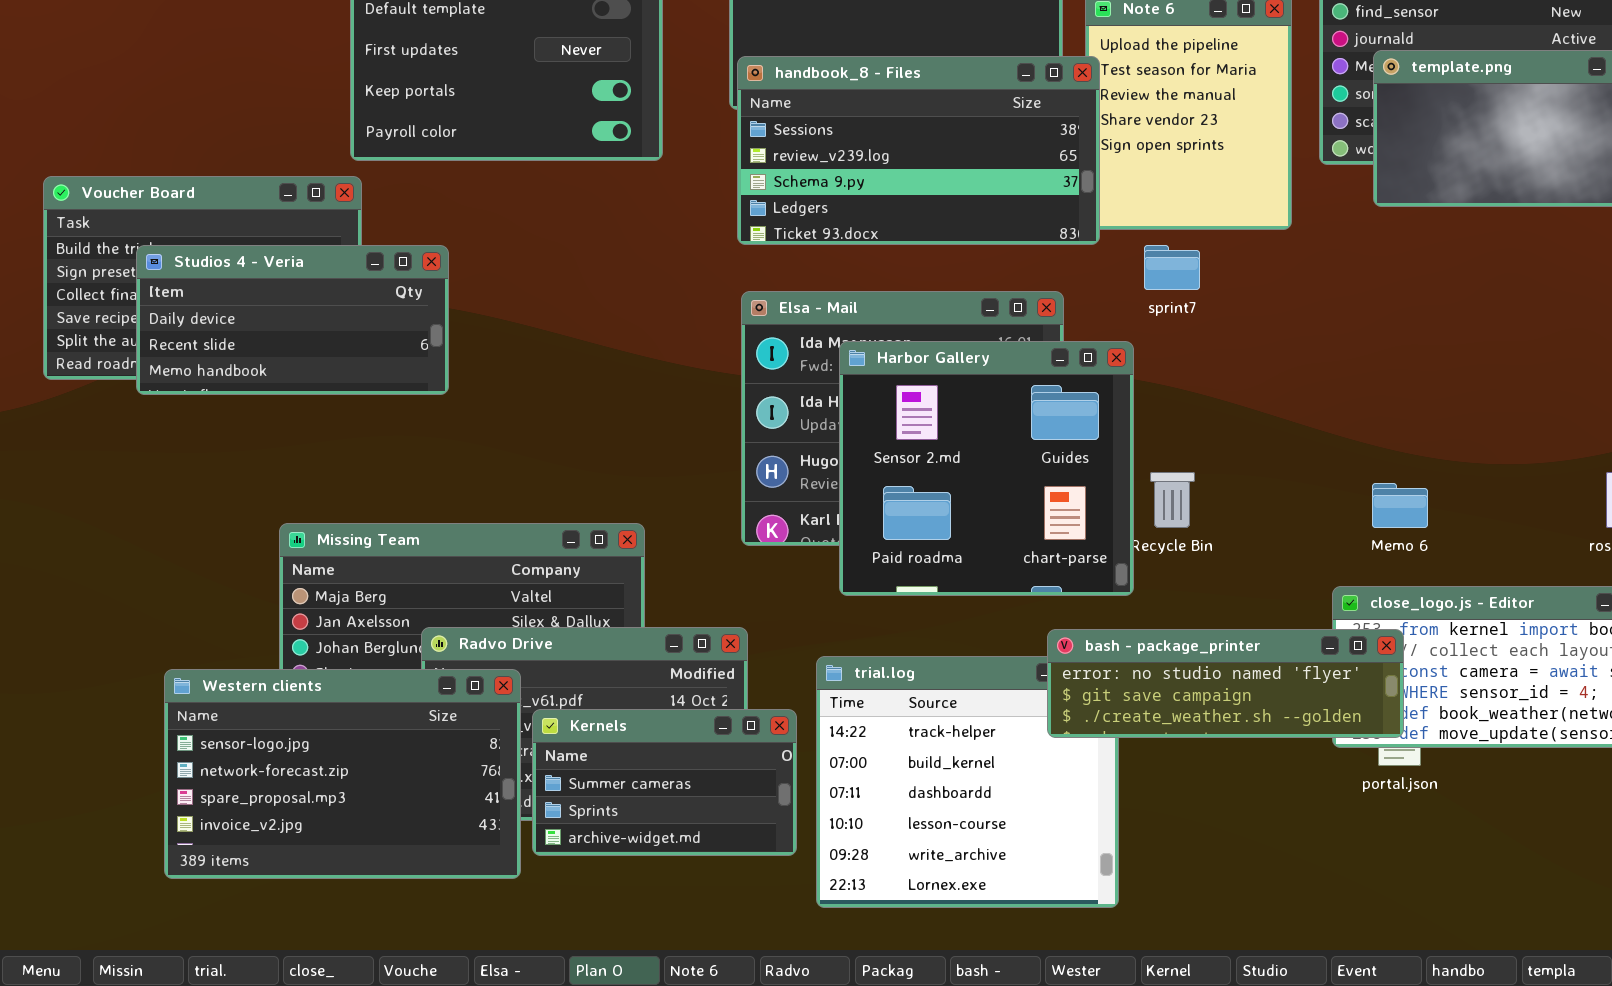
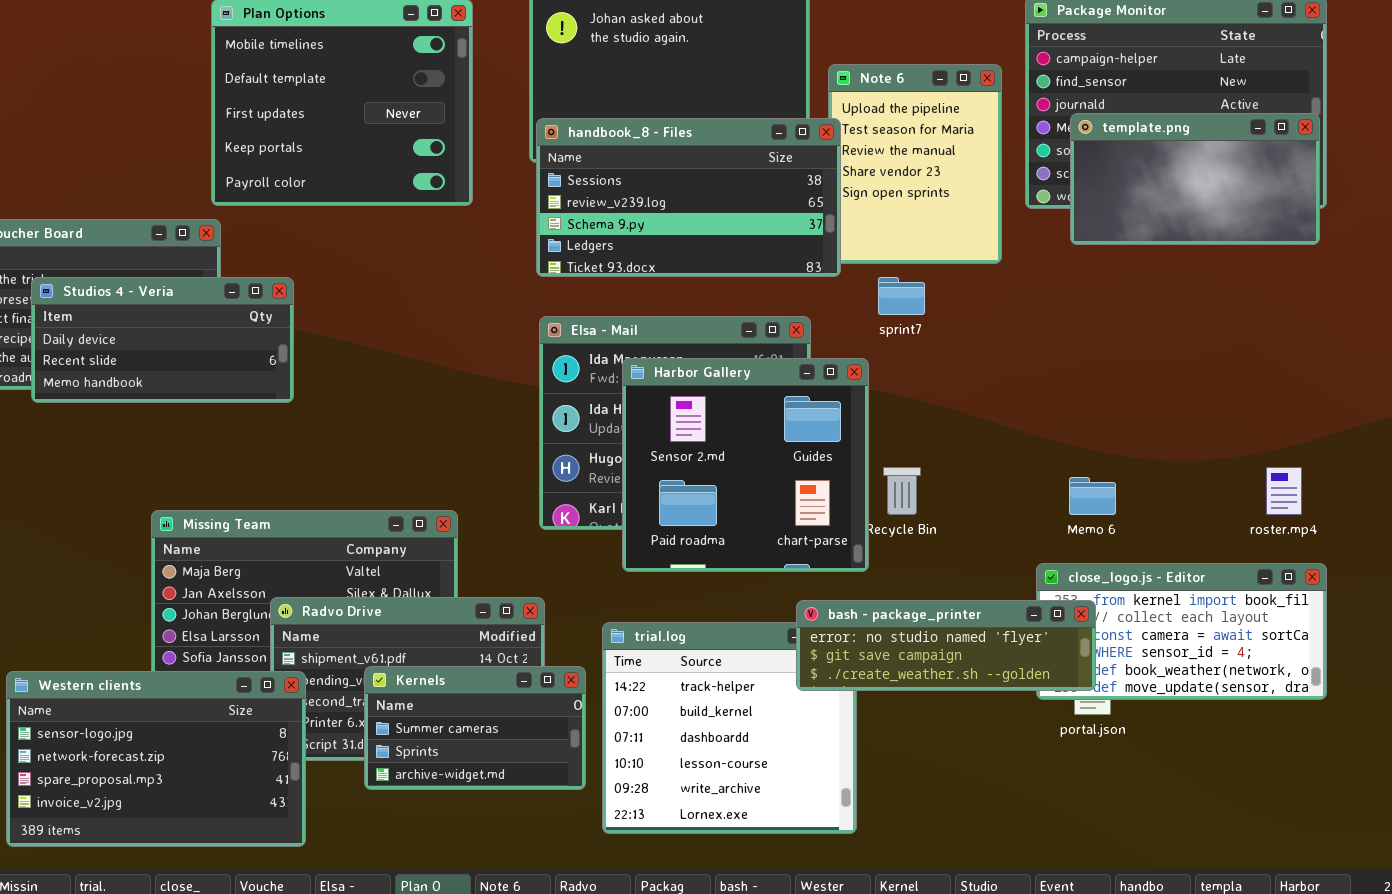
Western clients: [164,669,521,879] -> [6,671,306,847], moved

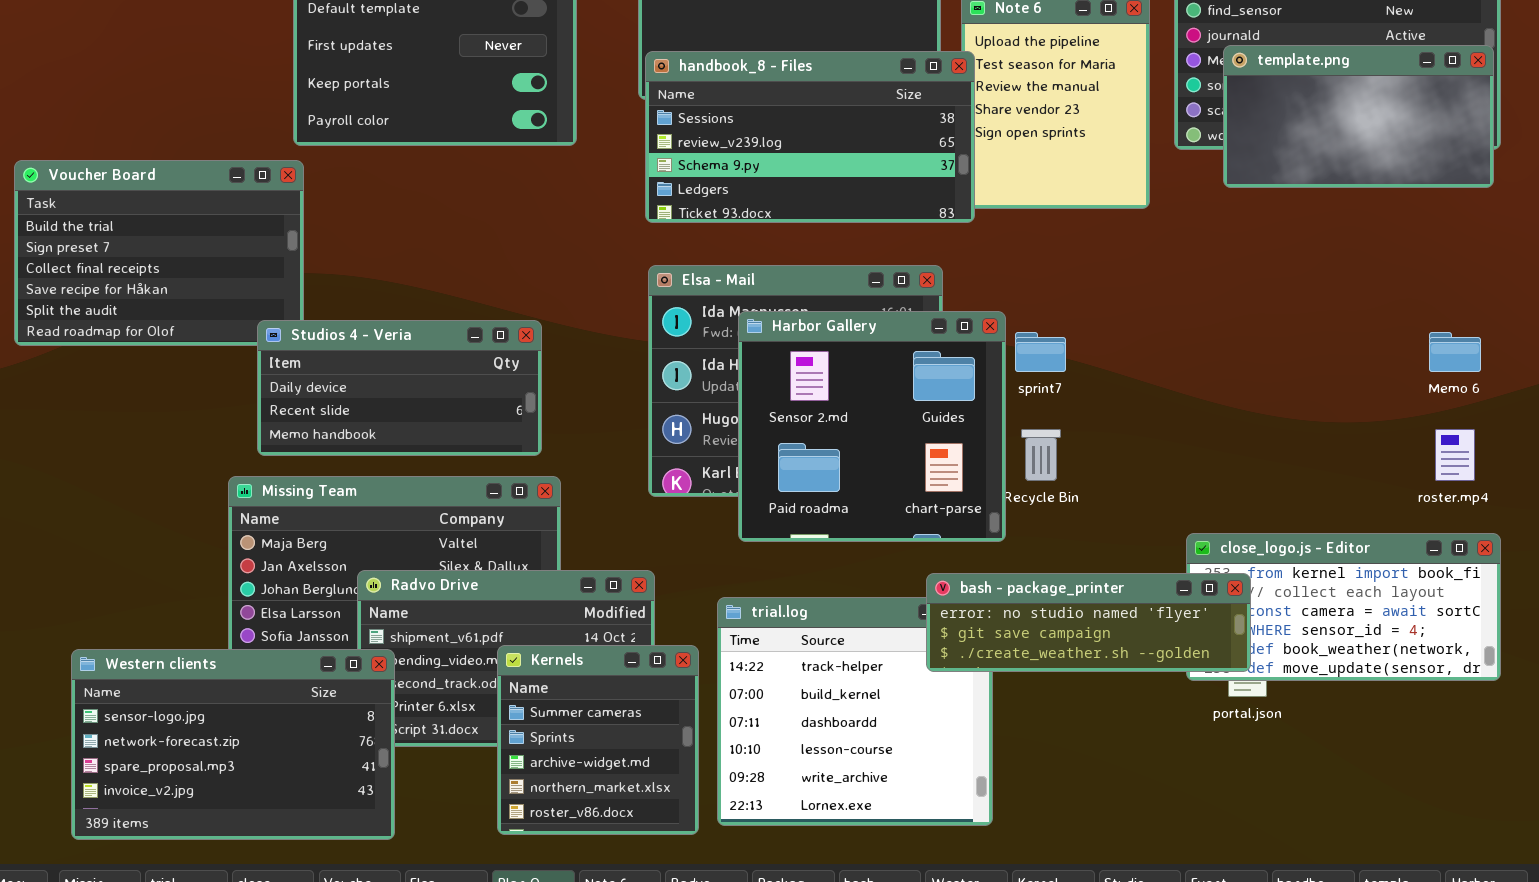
Studios 4 - Veria: [31,277,294,403] -> [257,320,542,456], moved
sprint7: [878,277,925,315] -> [1015,332,1066,372], moved
Memo 6: [1069,477,1116,515] -> [1429,332,1481,372], moved
Kernels: [364,666,586,790] -> [497,645,699,835], resized

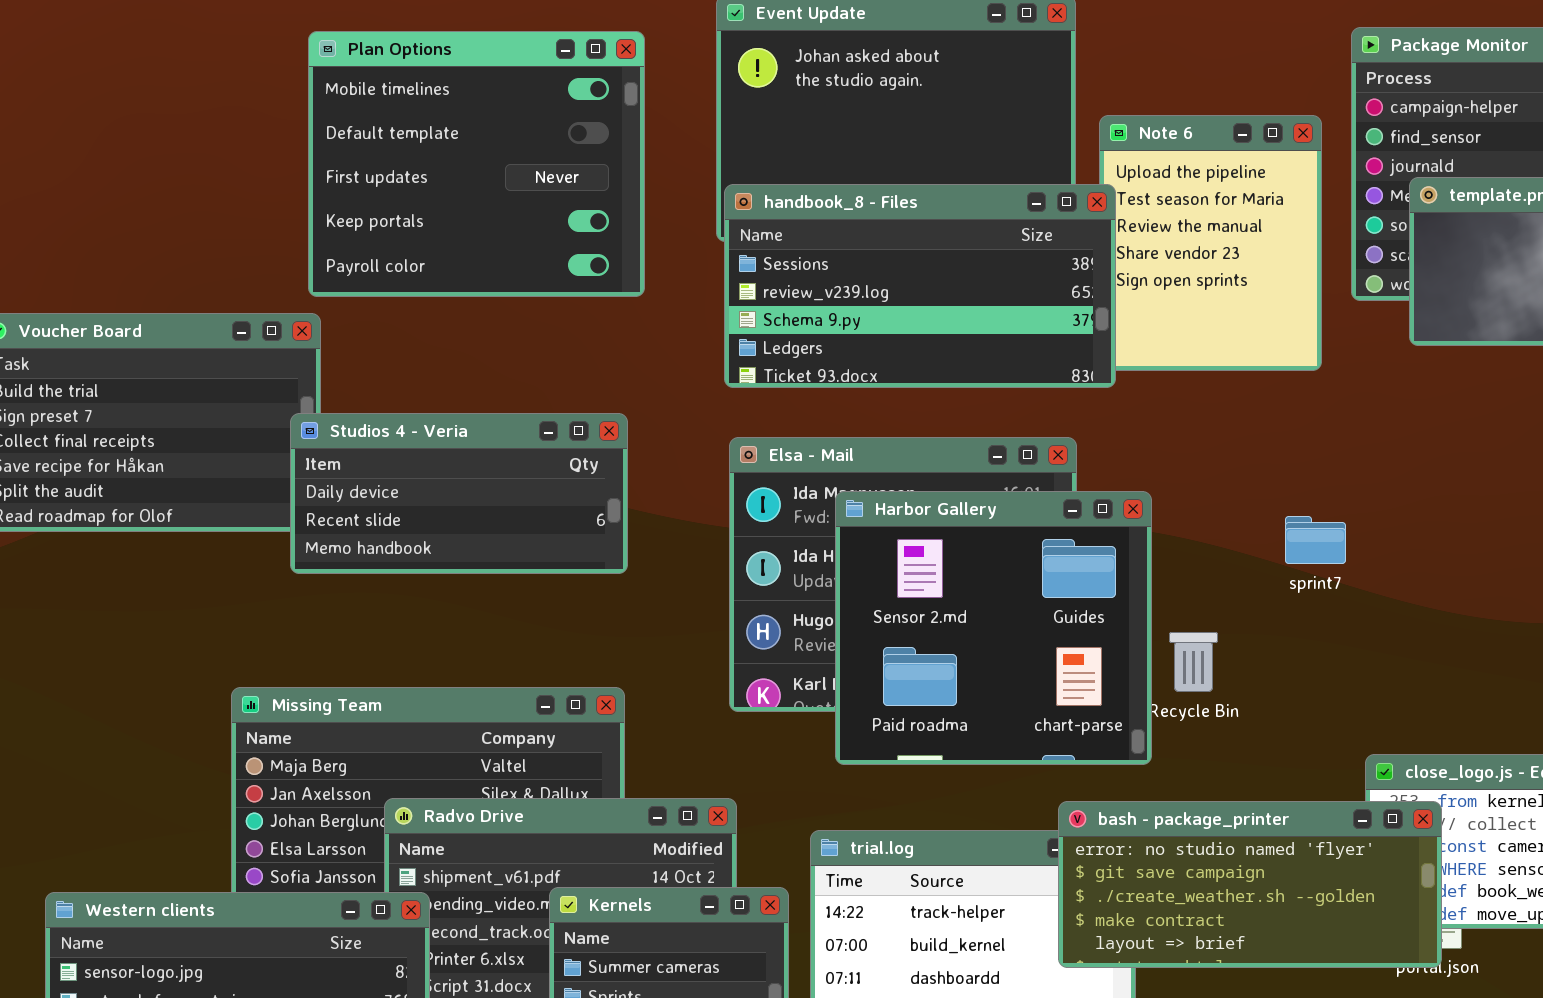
Studios 4 - Veria: [257,320,542,456] -> [290,413,628,574], moved
sprint7: [1015,332,1066,372] -> [1285,516,1346,564], moved
bash - package_printer: [926,573,1251,672] -> [1058,801,1442,968], resized

